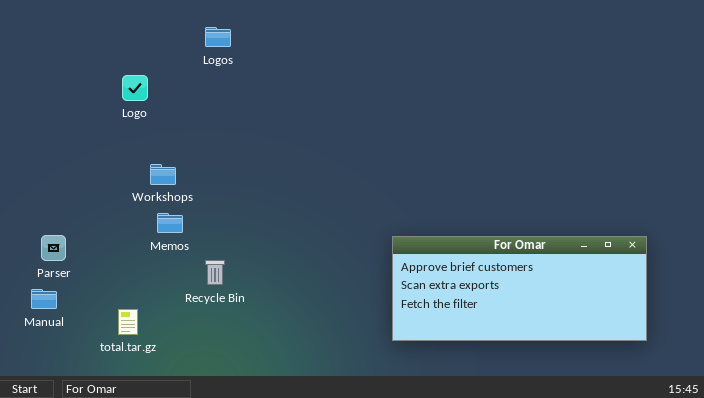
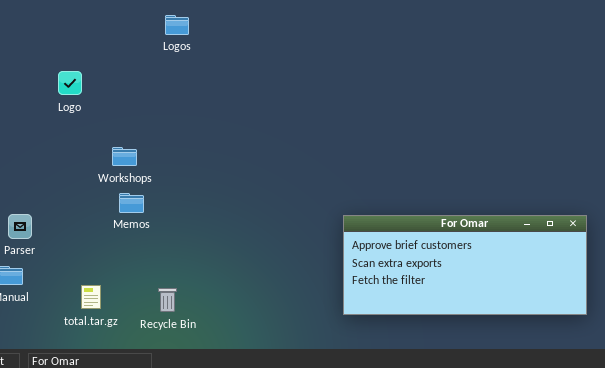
Logo: [122,75,148,101] -> [58,71,82,95], moved
Recycle Bin: [205,260,225,285] -> [158,288,177,312], moved

